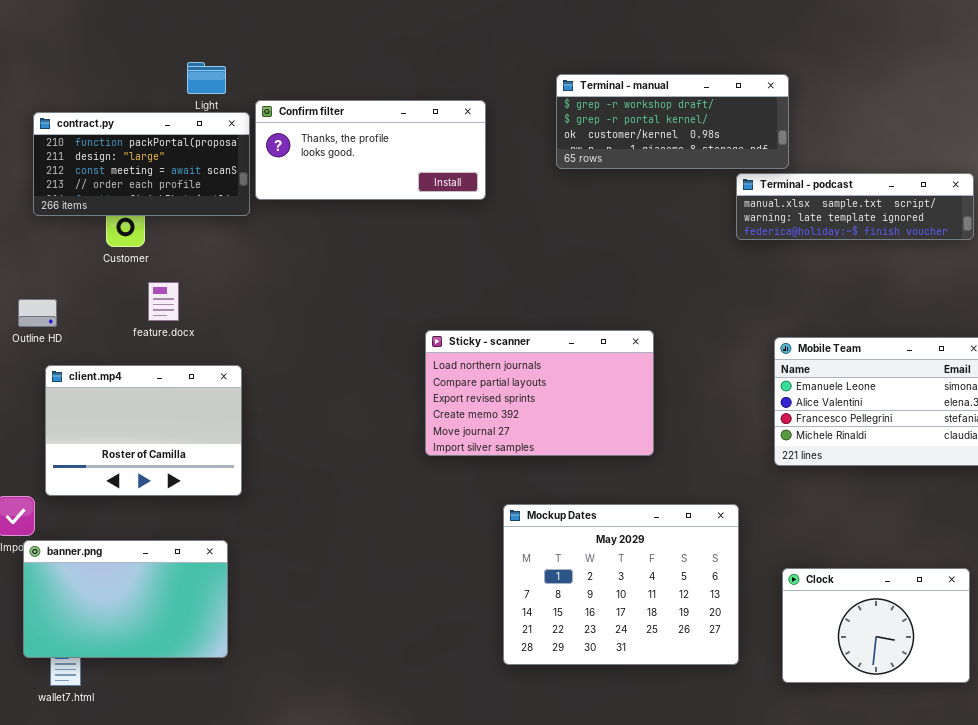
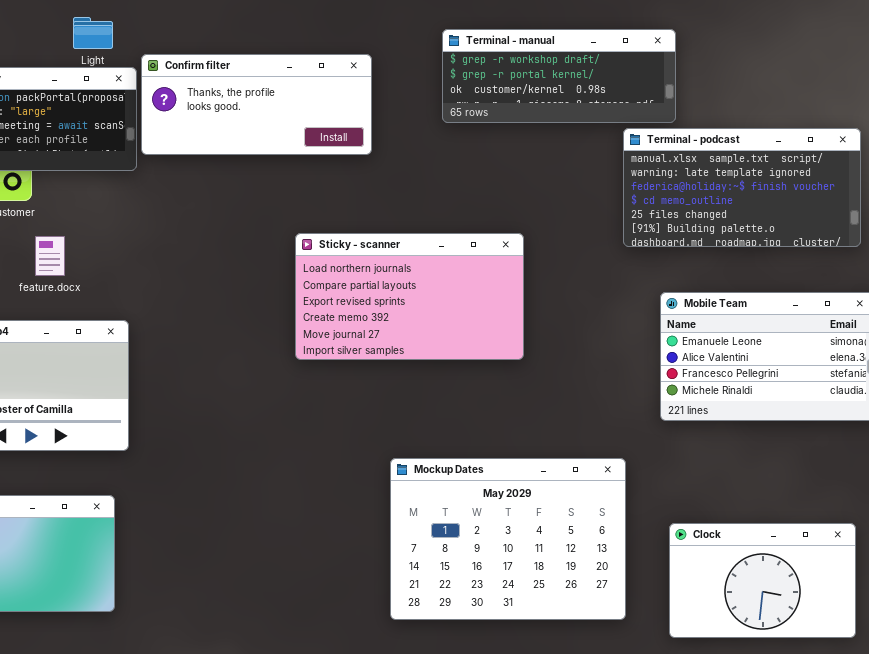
Terminal - podcast: [736,173,974,240] -> [623,128,861,247], resized
Sticky - scanner: [425,330,654,456] -> [295,233,524,360], moved

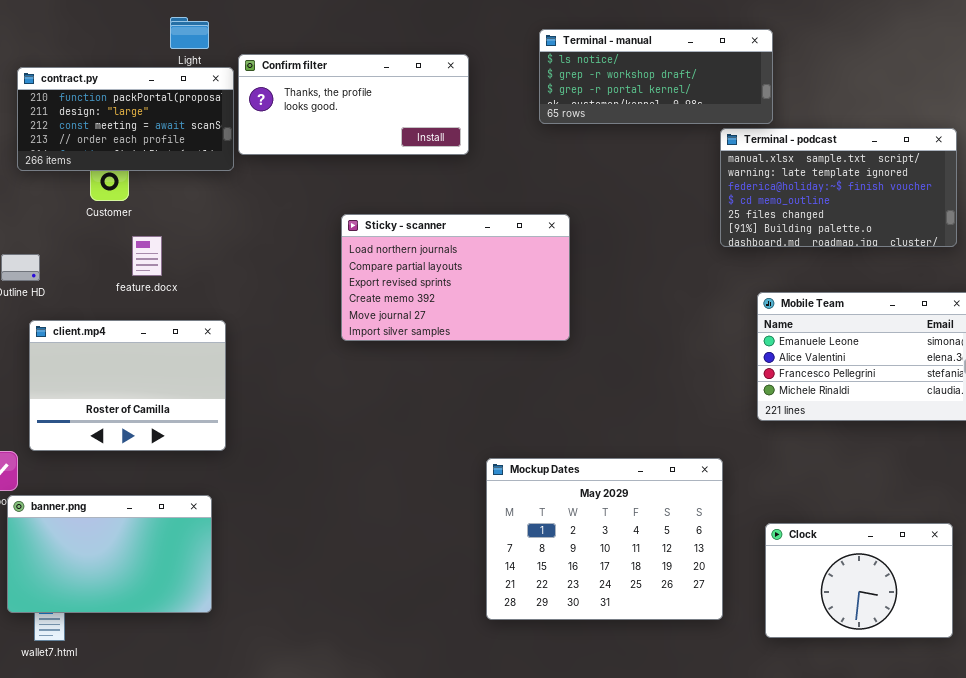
Terminal - manual: [442,29,676,123] -> [539,29,773,124], scrolled up 1 row
Sticky - scanner: [295,233,524,360] -> [341,214,570,341], moved

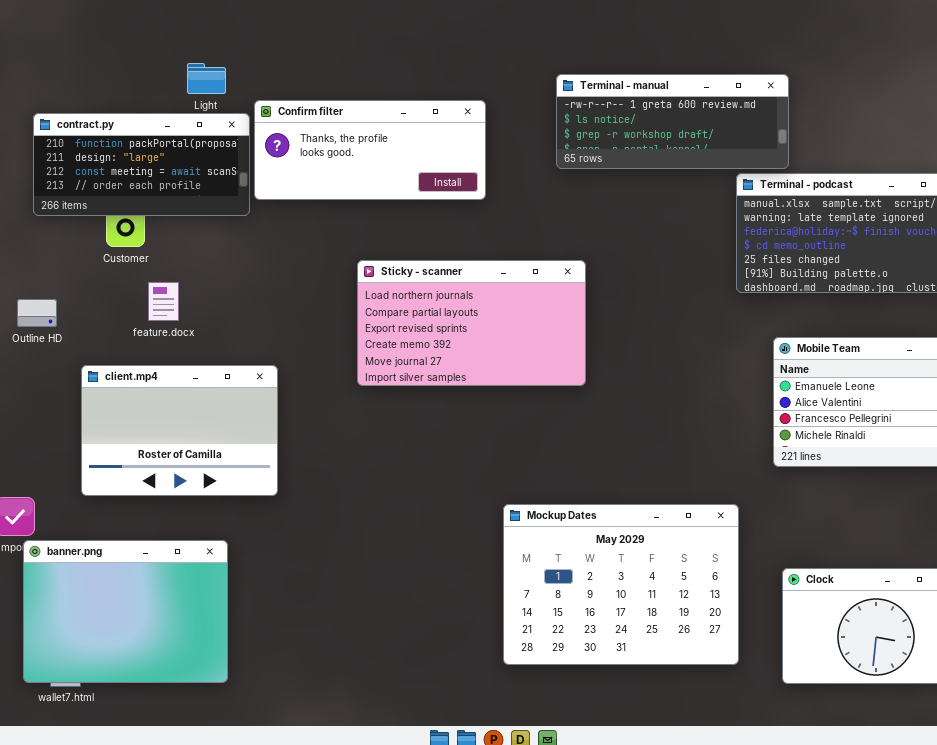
Terminal - manual: [539,29,773,124] -> [556,74,789,169], scrolled up 1 row
client.mp4: [29,320,226,451] -> [81,365,278,496], moved
banner.png: [7,495,212,613] -> [23,540,228,683], resized

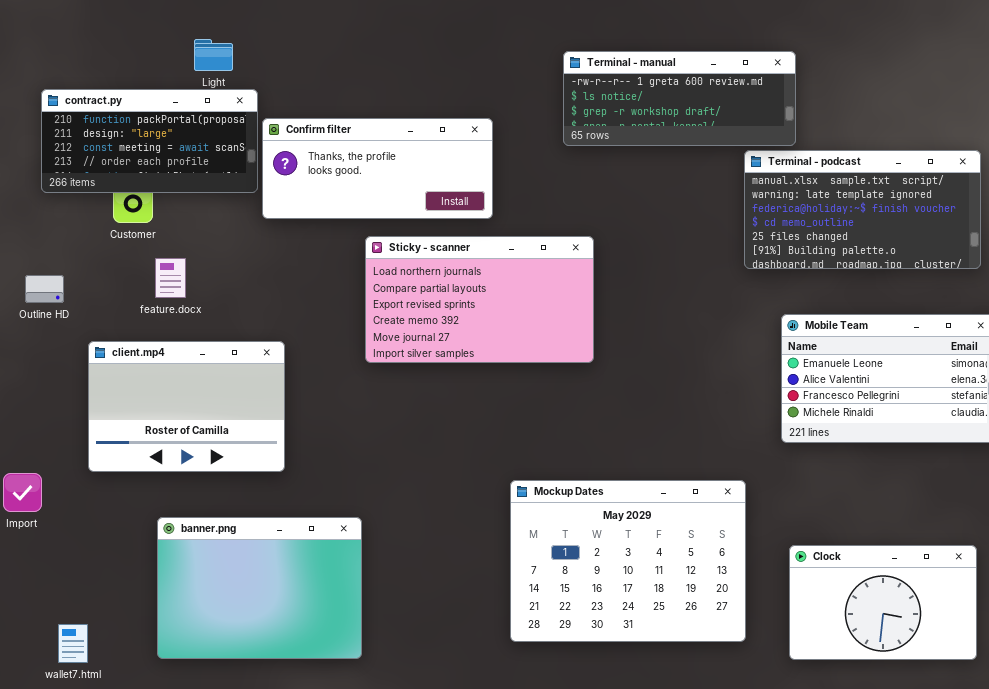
Confirm filter: [254,100,486,200] -> [262,118,493,219], moved
banner.png: [23,540,228,683] -> [157,517,362,659], moved

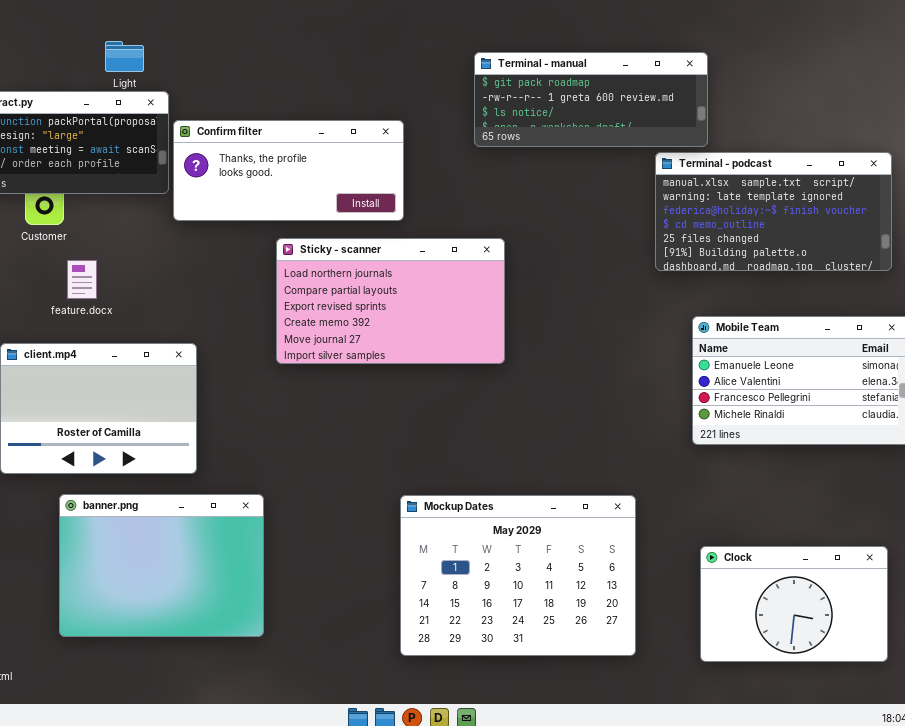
Terminal - manual: [563,51,796,146] -> [474,52,708,147], scrolled up 1 row
Mockup Dates: [510,480,746,642] -> [400,495,636,656], moved
banner.png: [157,517,362,659] -> [59,494,264,637], moved

